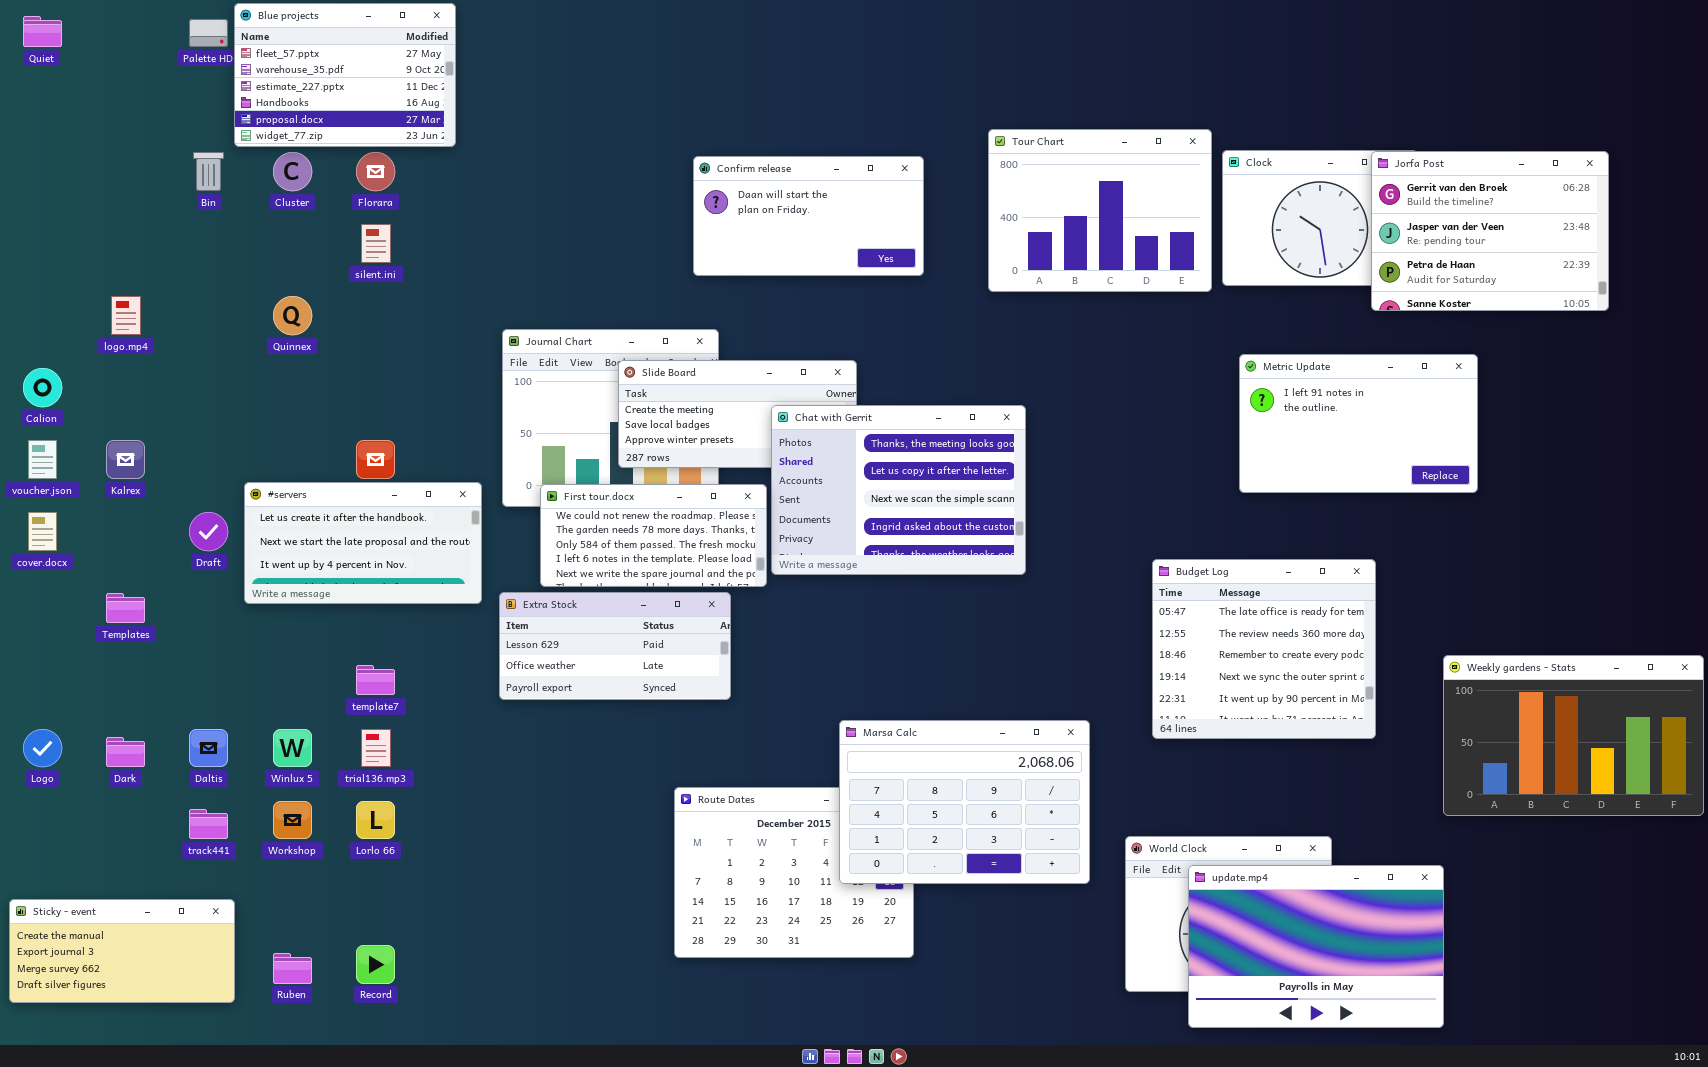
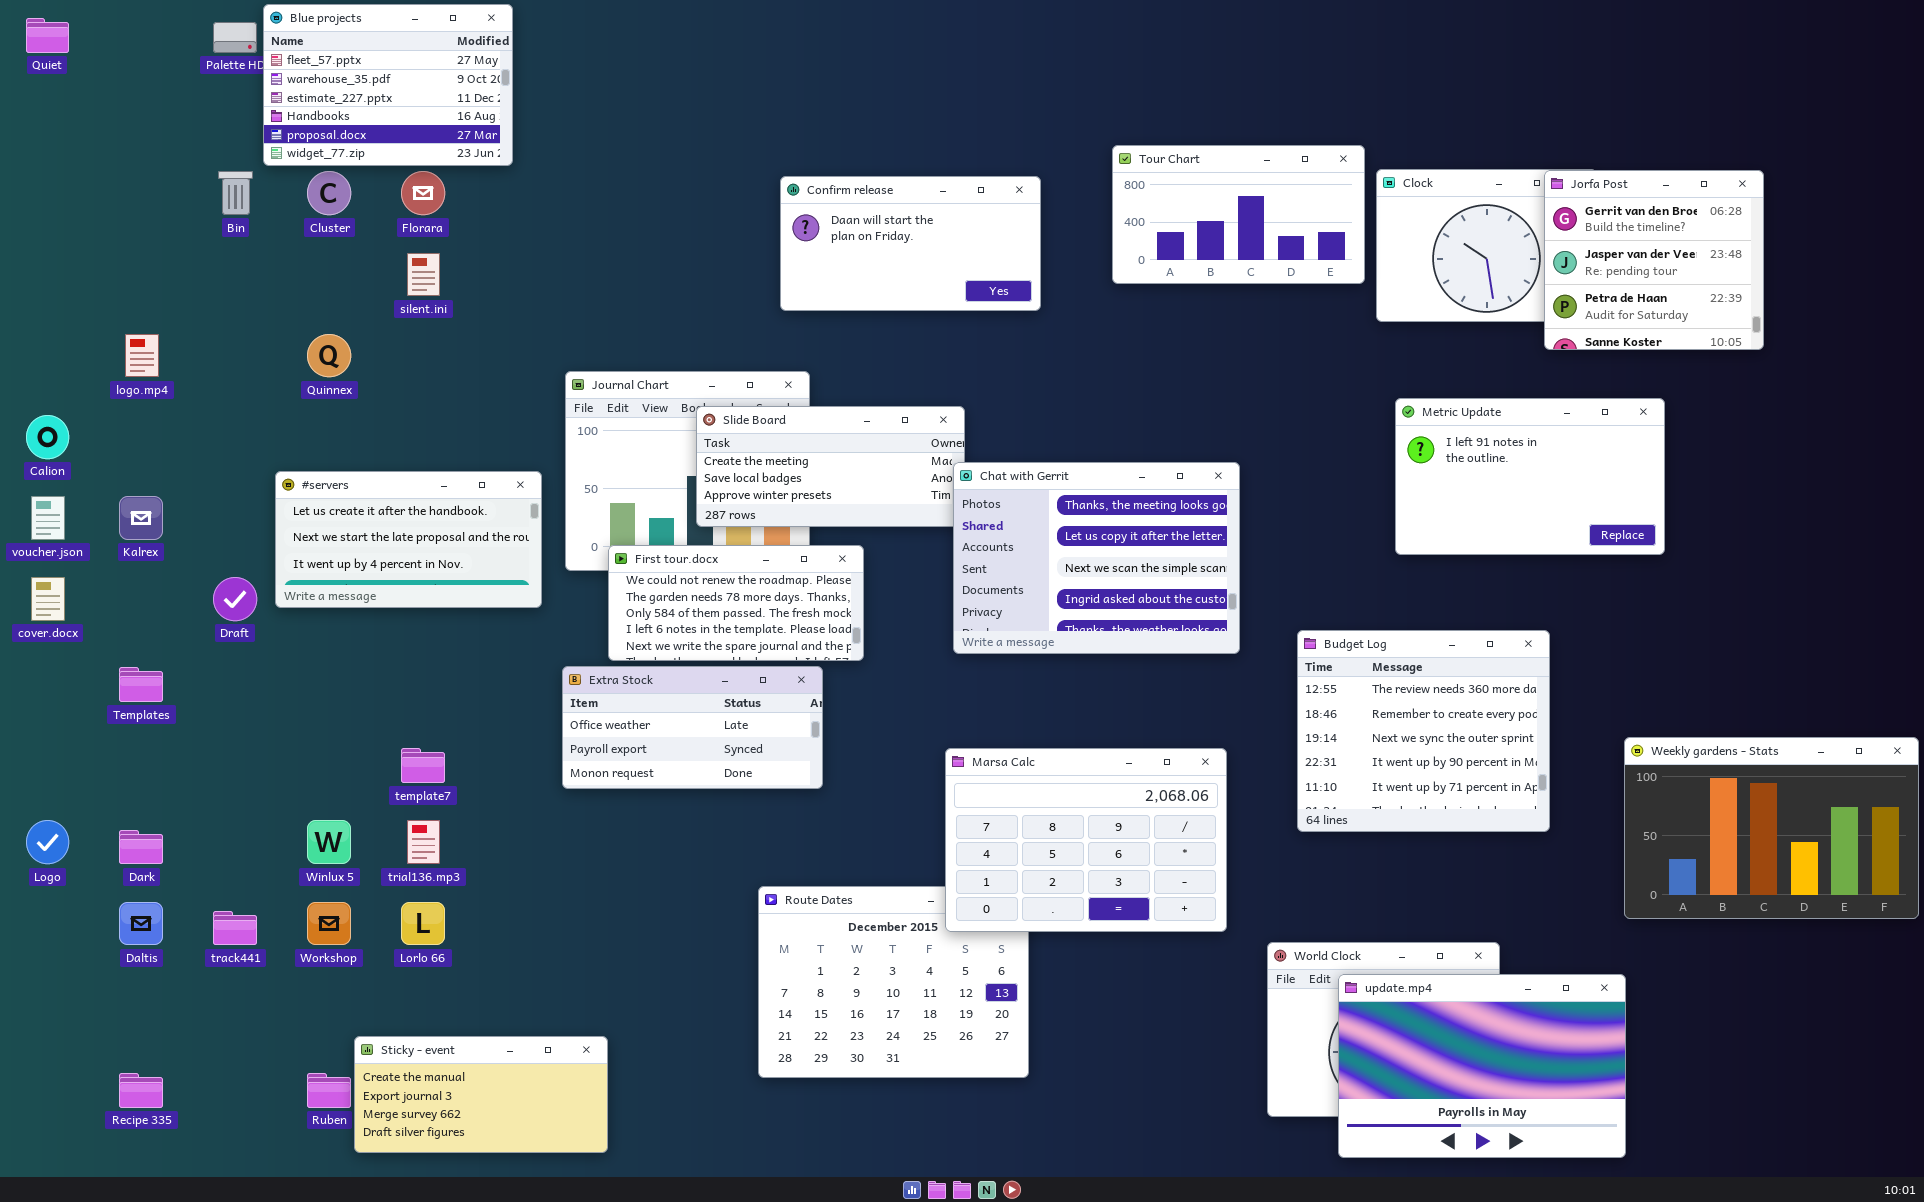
Tour Chart: [988,129,1212,292] -> [1112,145,1365,284], resized
Jorfa Post: [1371,151,1609,311] -> [1544,170,1764,350], resized
Chat with Gerrit: [771,405,1026,575] -> [953,462,1240,654], moved
#servers: [244,482,482,604] -> [275,471,542,608], moved
Budget Log: [1152,559,1376,739] -> [1297,630,1550,832], scrolled down 1 row
Extra Stock: [499,592,731,700] -> [562,666,823,789], scrolled down 1 row
Marsa Calc: [839,720,1090,884] -> [945,748,1227,932], moved
Daltis: [189,729,228,767] -> [119,902,163,945], moved
Sticky - event: [9,899,235,1003] -> [354,1036,608,1153], moved

